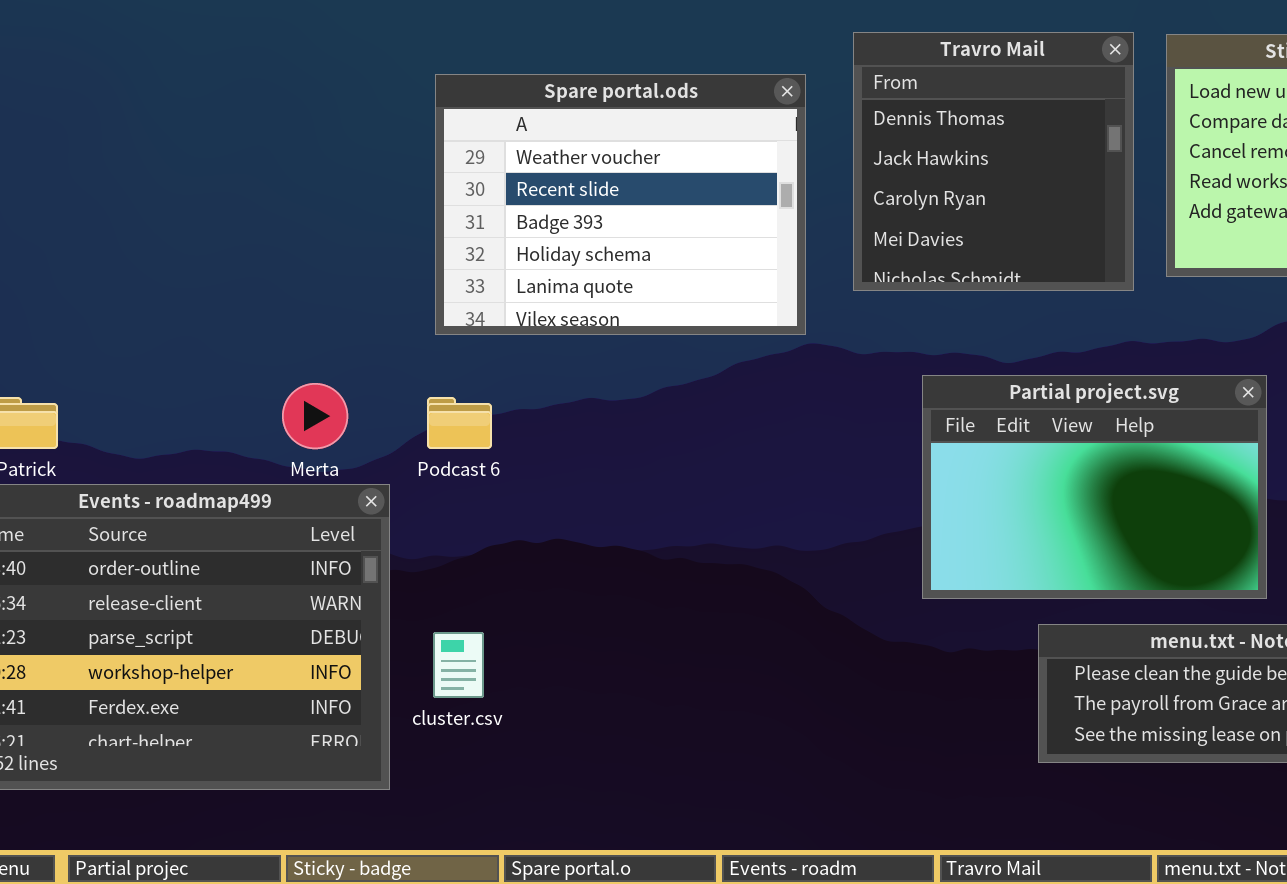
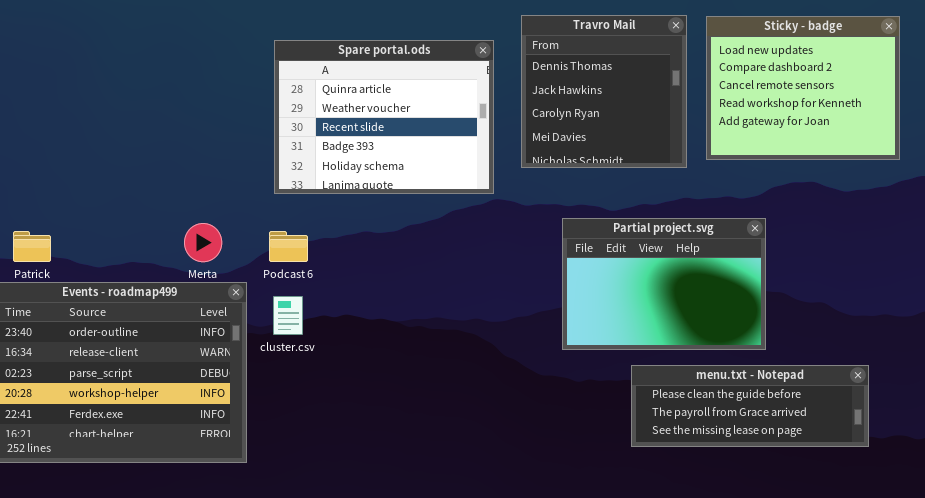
Spare portal.ods: [435,74,806,335] -> [274,40,494,194], scrolled up 1 row
cluster.csv: [433,632,484,698] -> [273,296,303,335], moved

